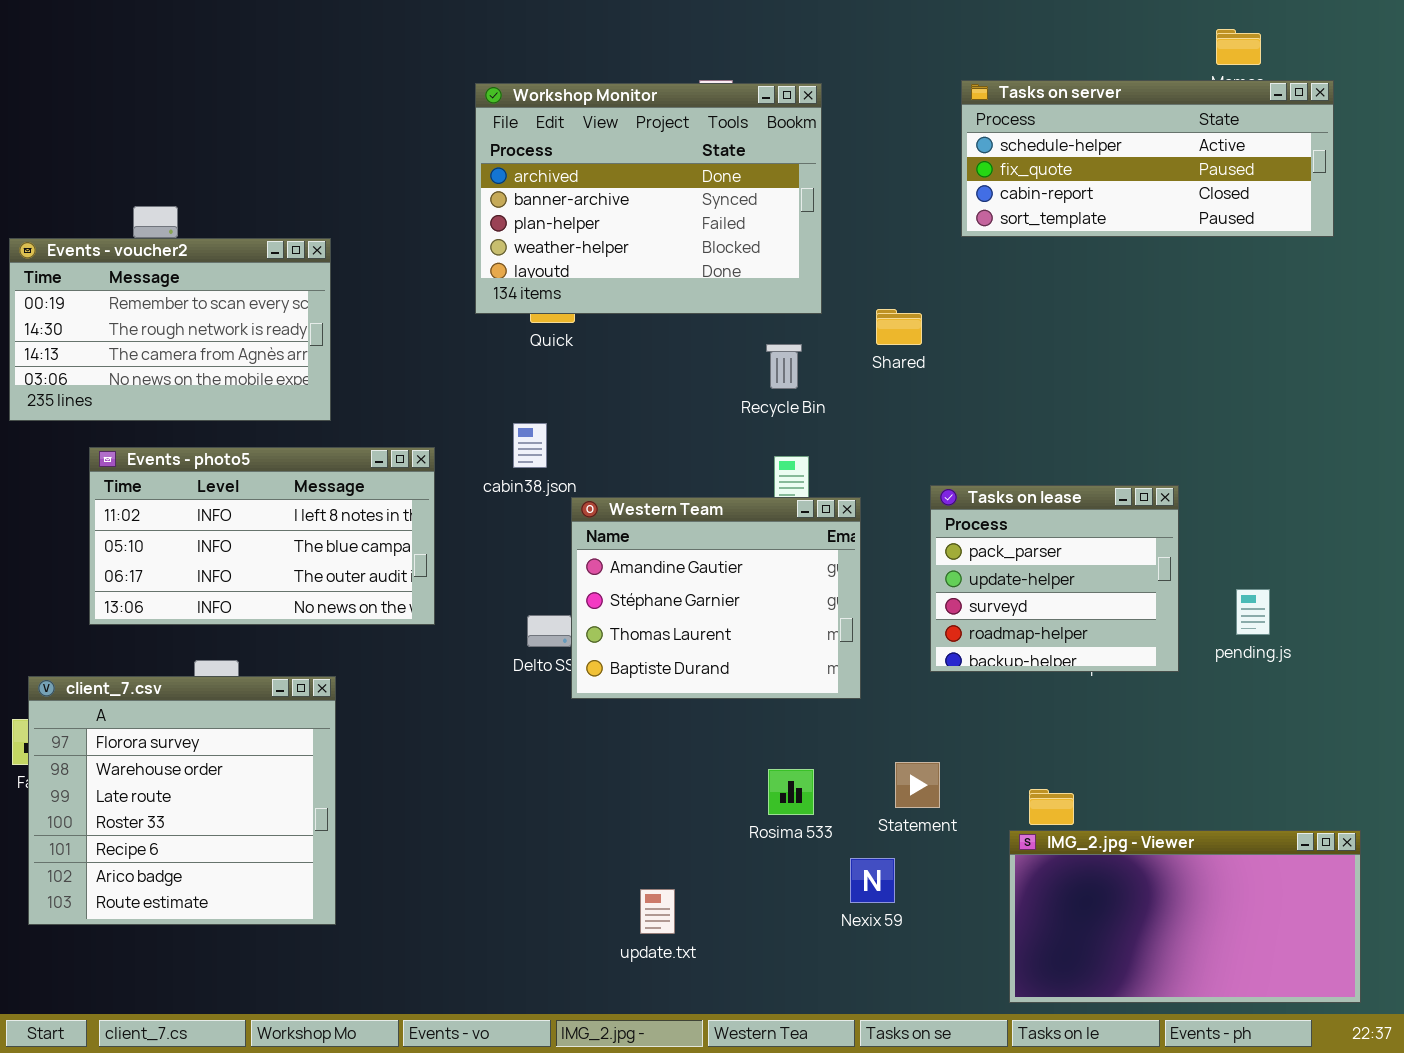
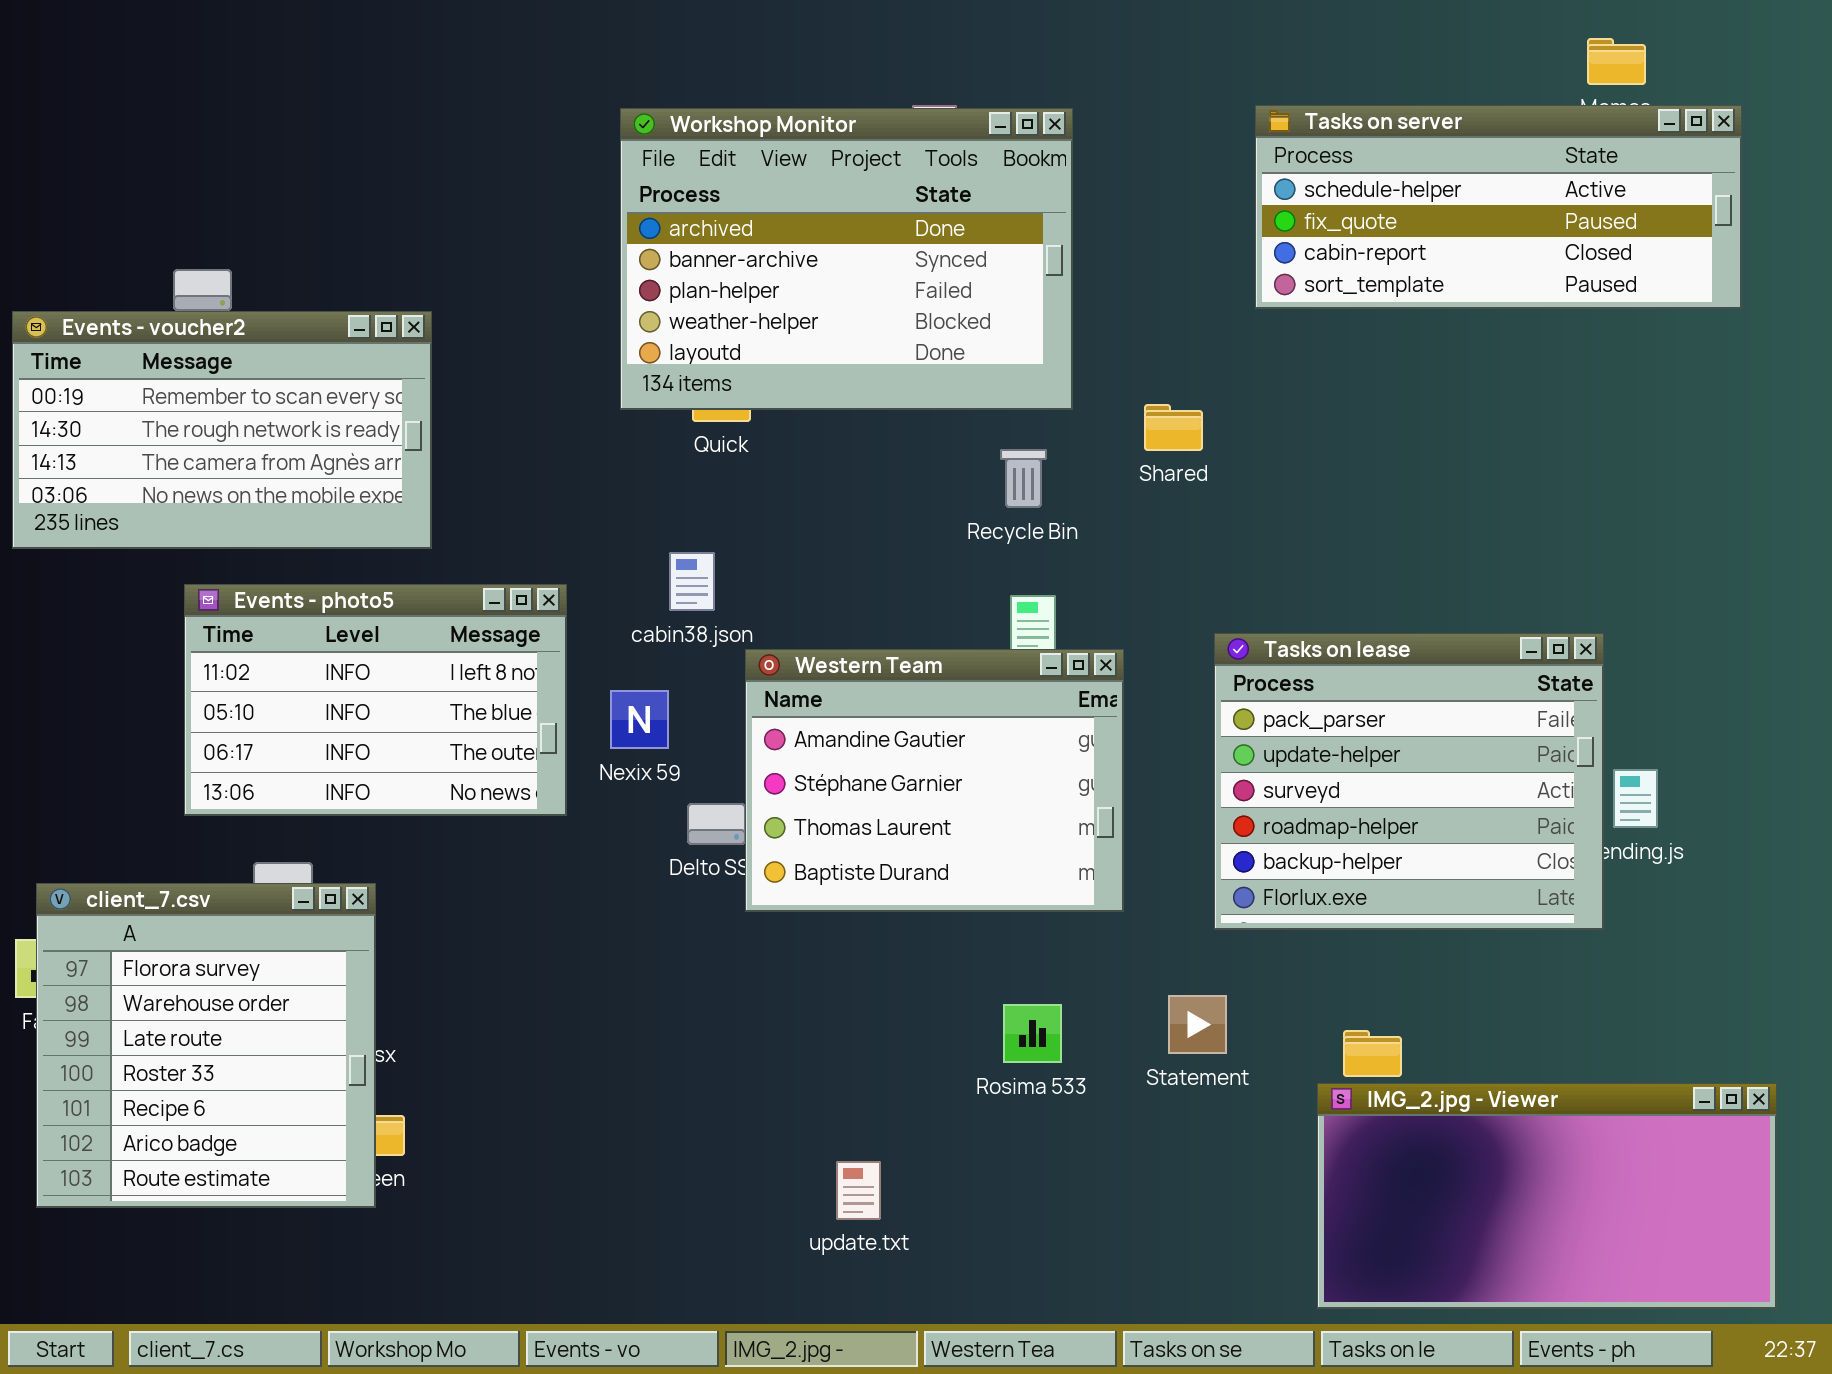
Events - photo5: [89,447,435,625] -> [184,584,567,816], resized
Tasks on lease: [930,485,1179,672] -> [1214,633,1604,930], resized
client_7.csv: [28,676,336,925] -> [36,883,376,1208], resized
Nexix 59: [850,858,895,903] -> [610,690,669,749], moved

